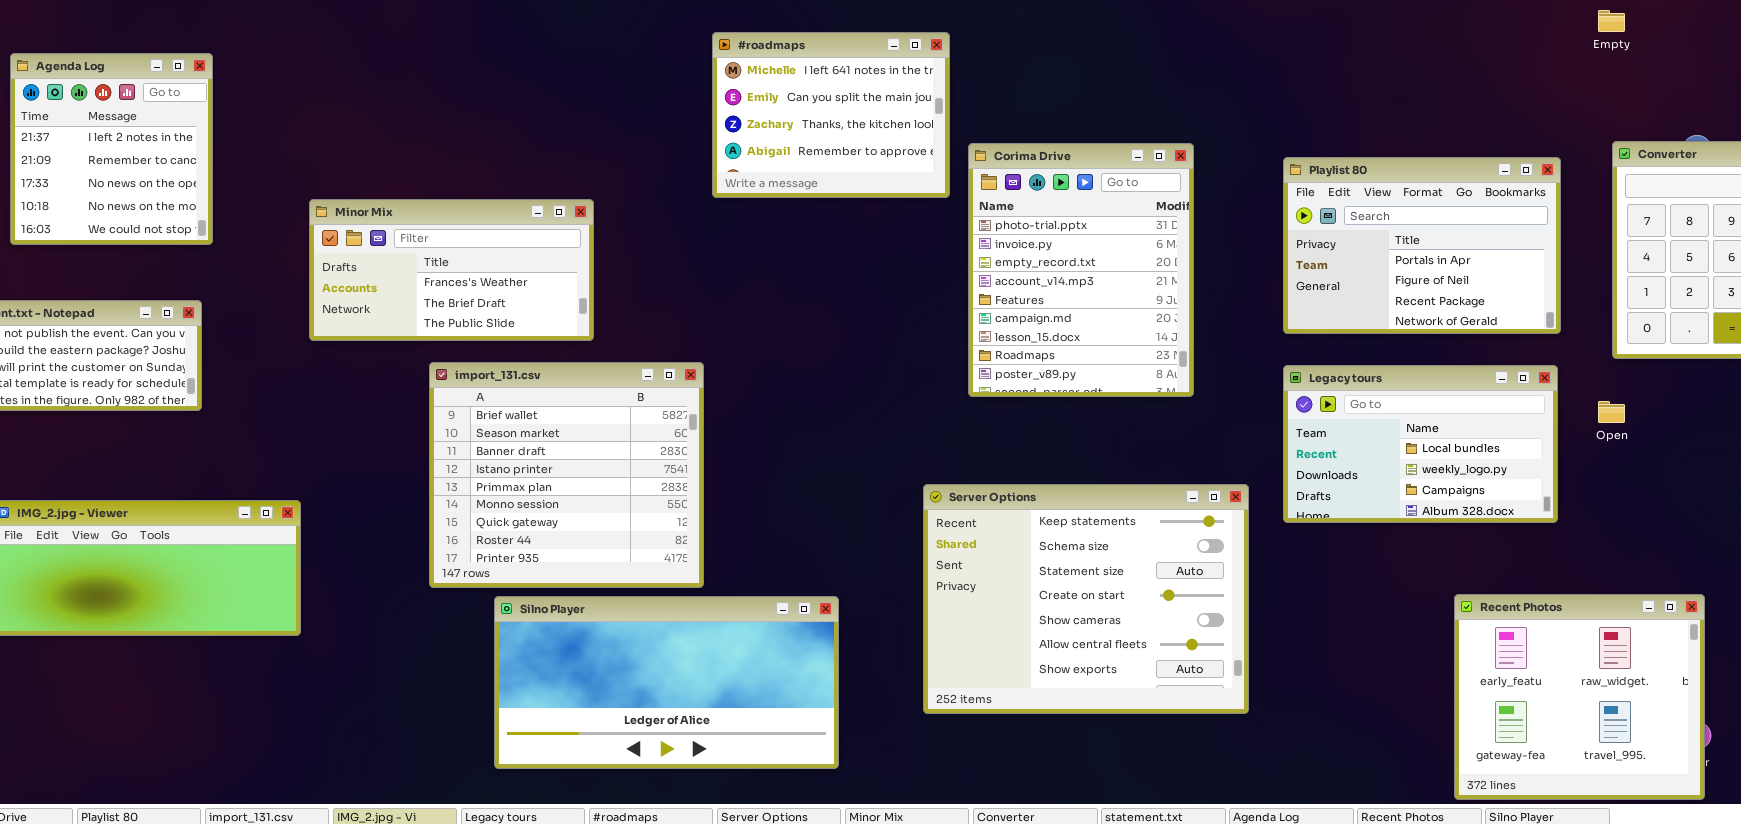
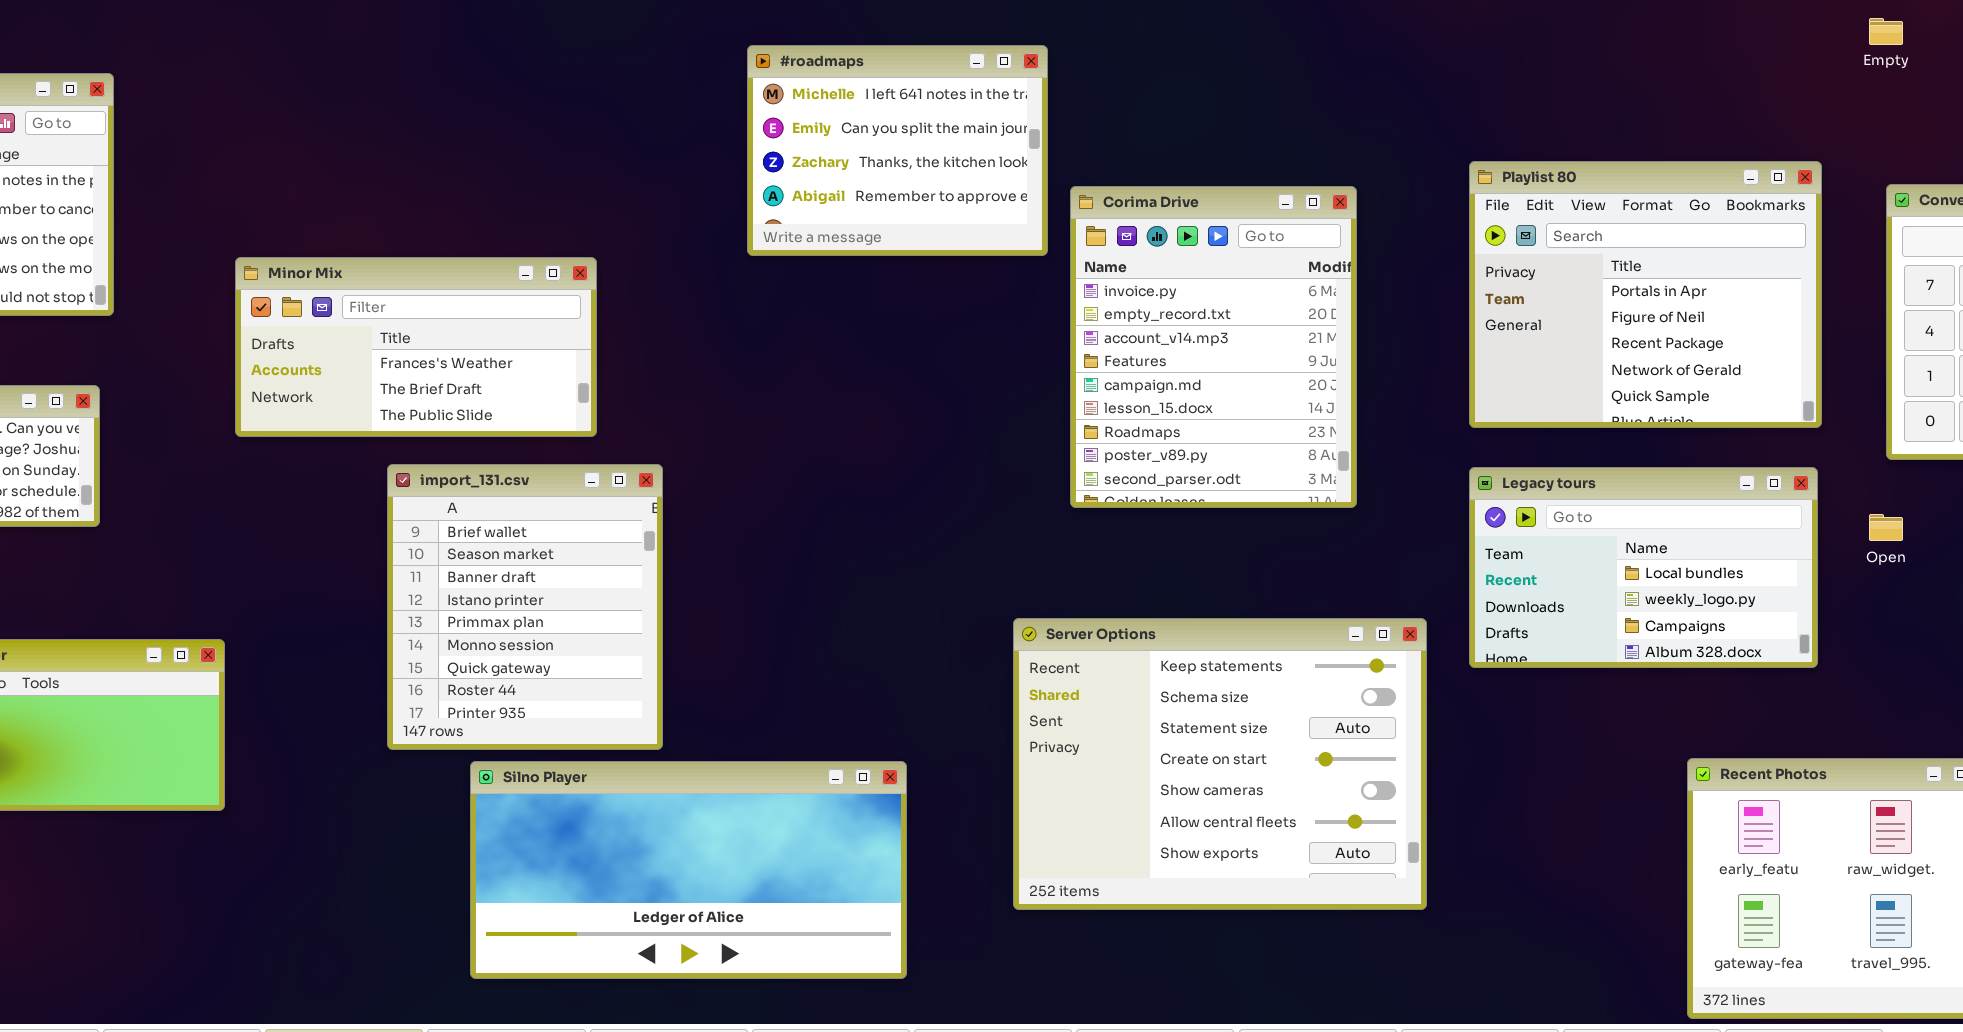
Corima Drive: [968,143,1194,397] -> [1070,186,1357,508], scrolled down 1 row
Playlist 80: [1283,157,1561,334] -> [1469,161,1822,428], resized
import_131.csv: [429,362,704,588] -> [387,464,663,750], resized

